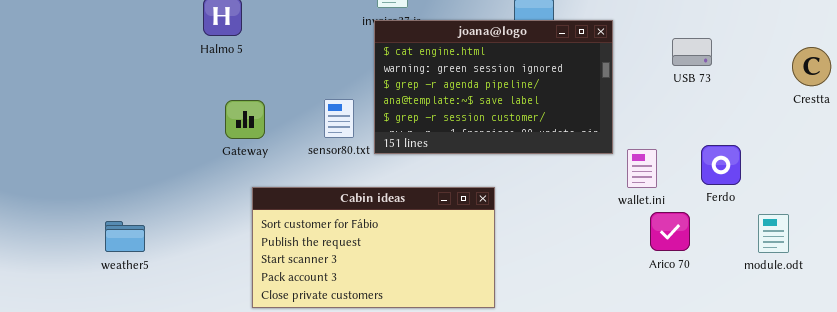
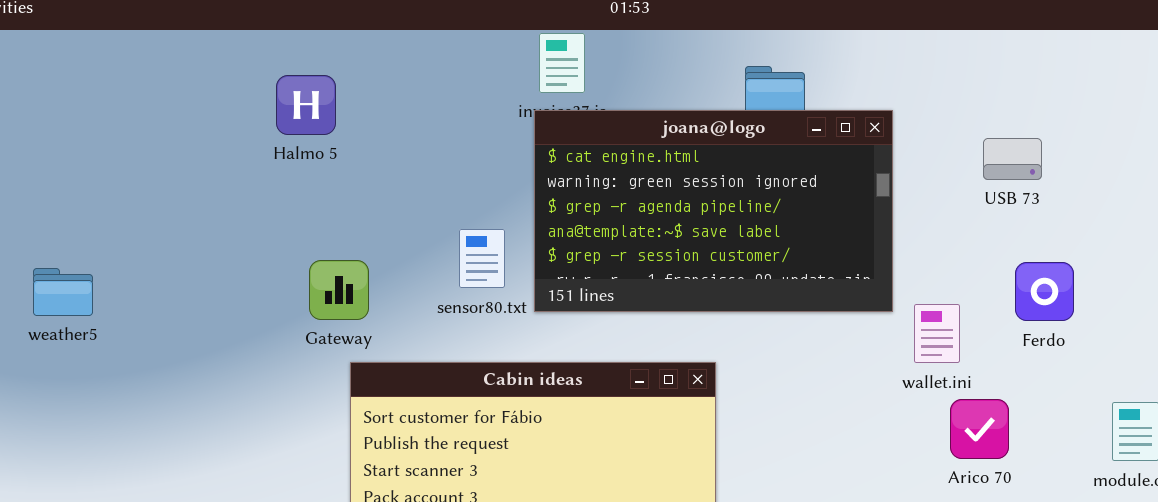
Gateway: [225,100,265,139] -> [309,260,369,320], moved
Ferdo: [701,145,741,185] -> [1015,262,1074,321], moved
weather5: [105,221,145,252] -> [33,268,93,316], moved

